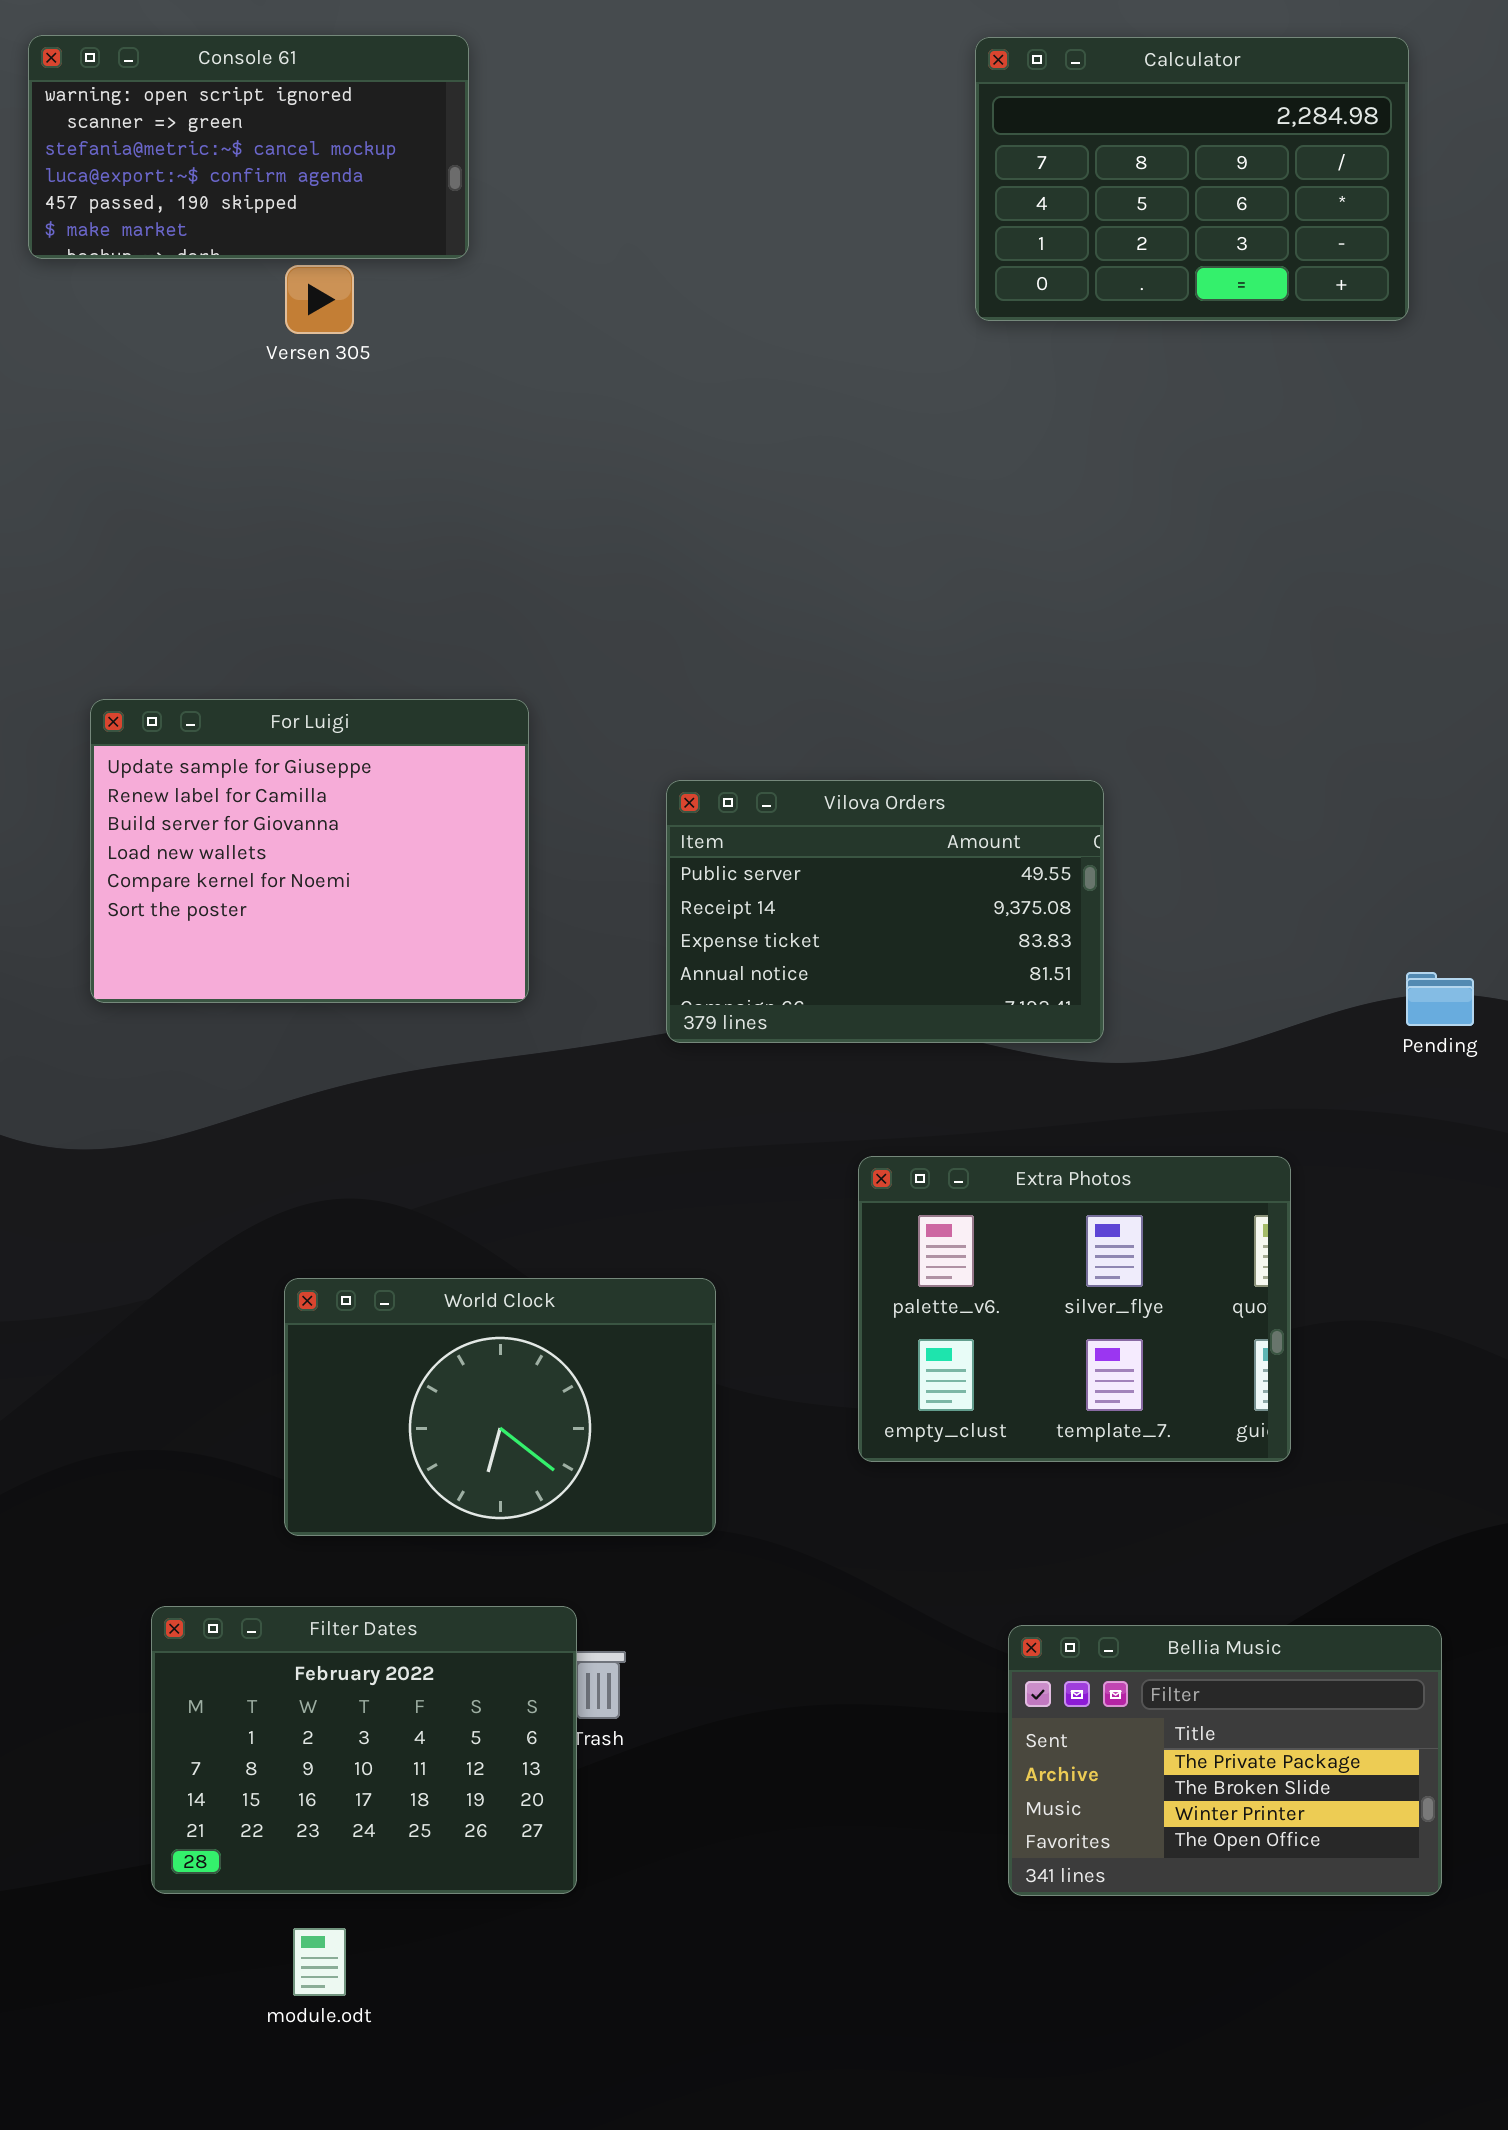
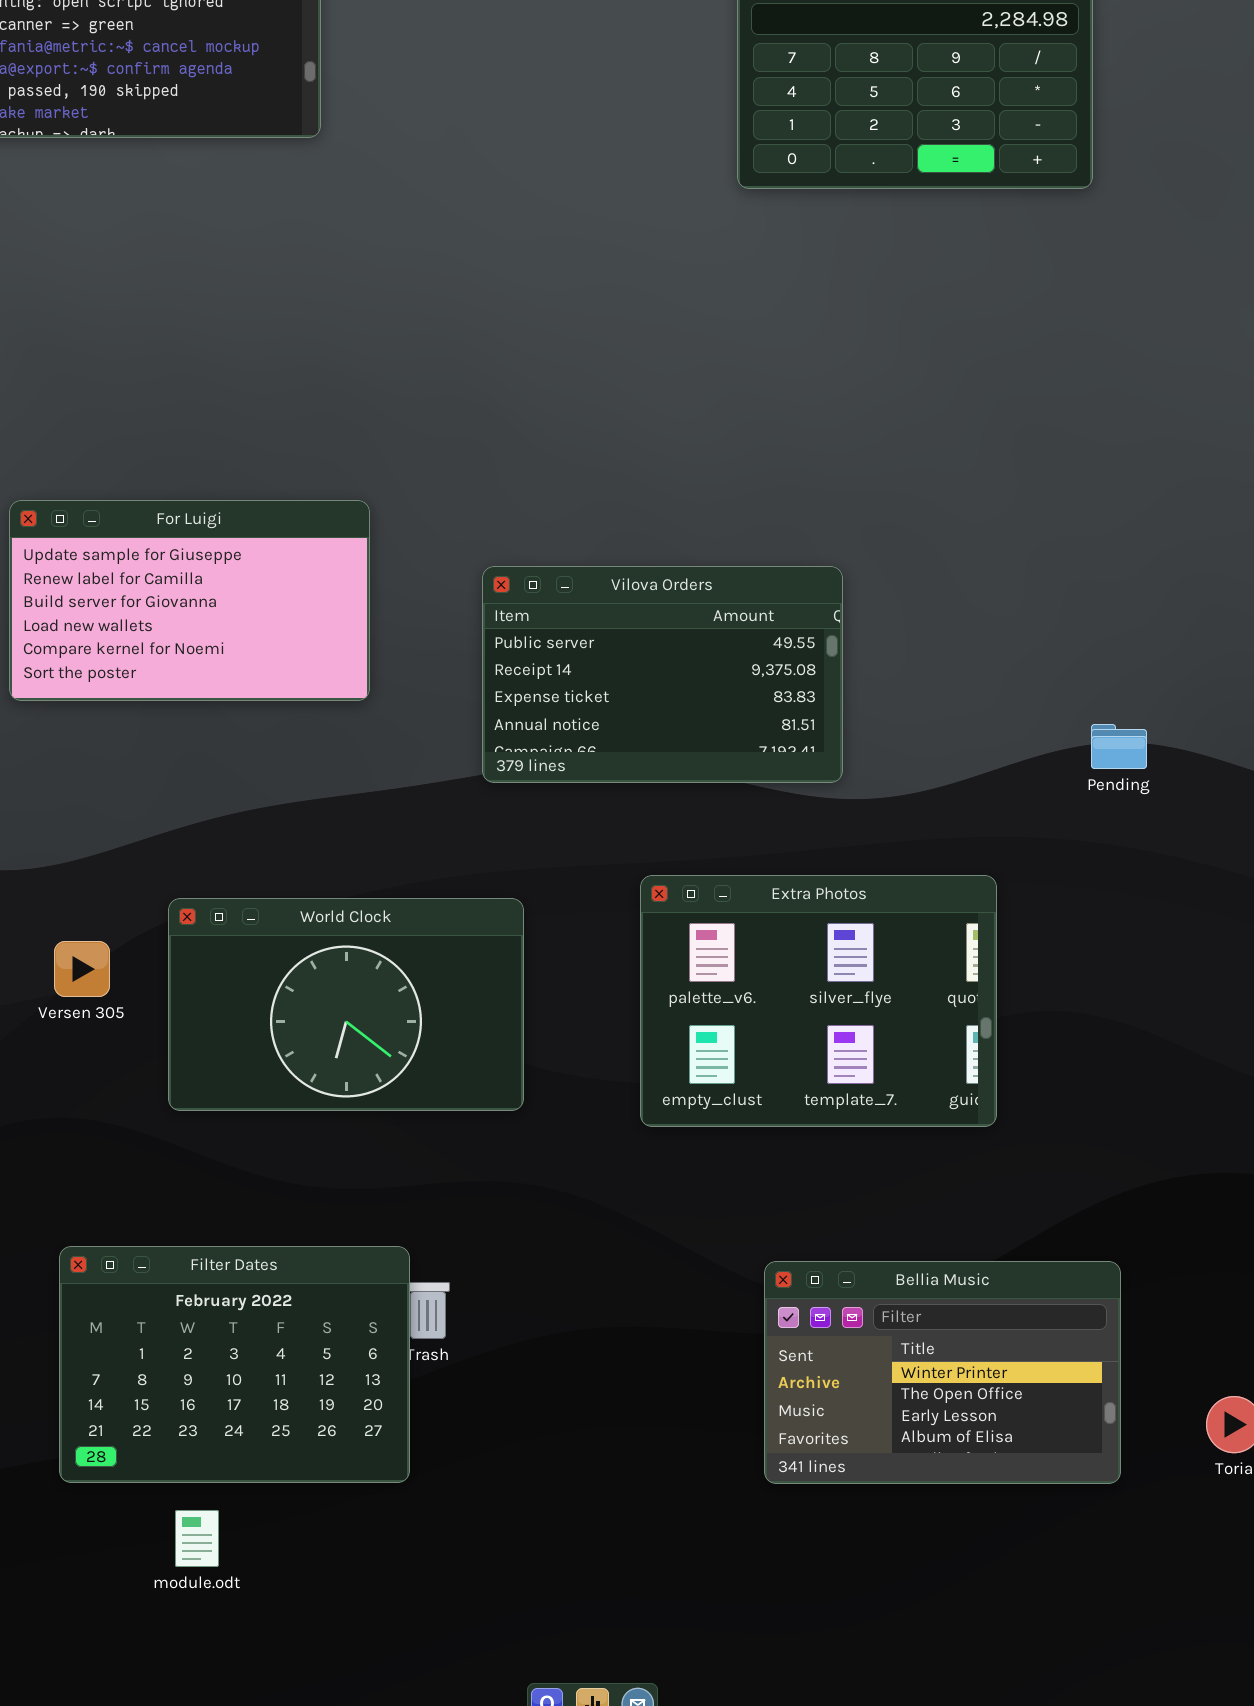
Versen 305: [285,265,354,334] -> [54,941,110,997], moved
For Luigi: [90,699,529,1003] -> [9,500,370,701], resized
World Clock: [284,1278,716,1536] -> [168,898,524,1111], moved
Bellia Music: [1008,1625,1442,1896] -> [764,1261,1121,1484], scrolled down 2 rows

